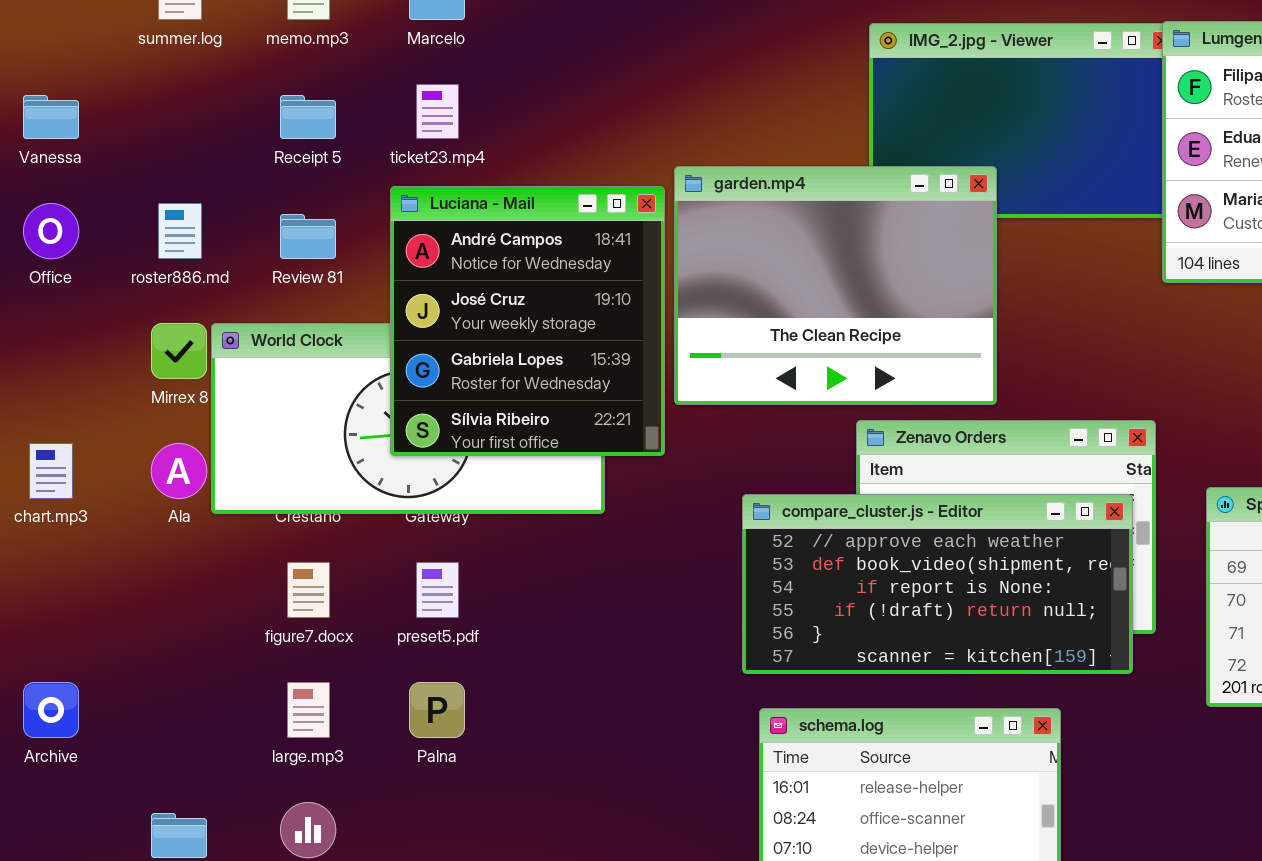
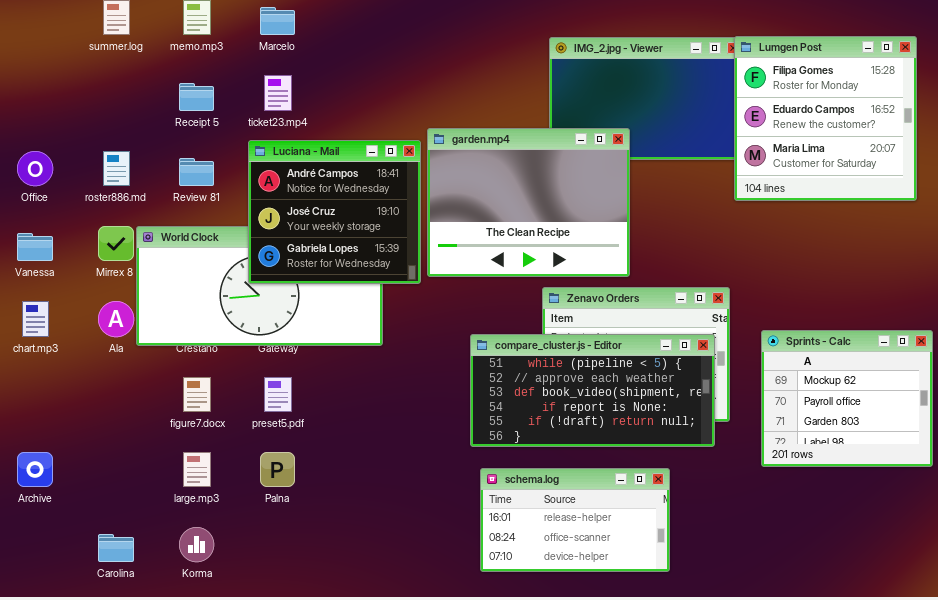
Vanessa: [23,95,79,139] -> [17,233,53,261], moved
Luciana - Mail: [390,186,665,456] -> [248,140,421,284], resized
compare_cluster.js - Editor: [742,494,1133,674] -> [470,334,715,447], scrolled up 1 row

